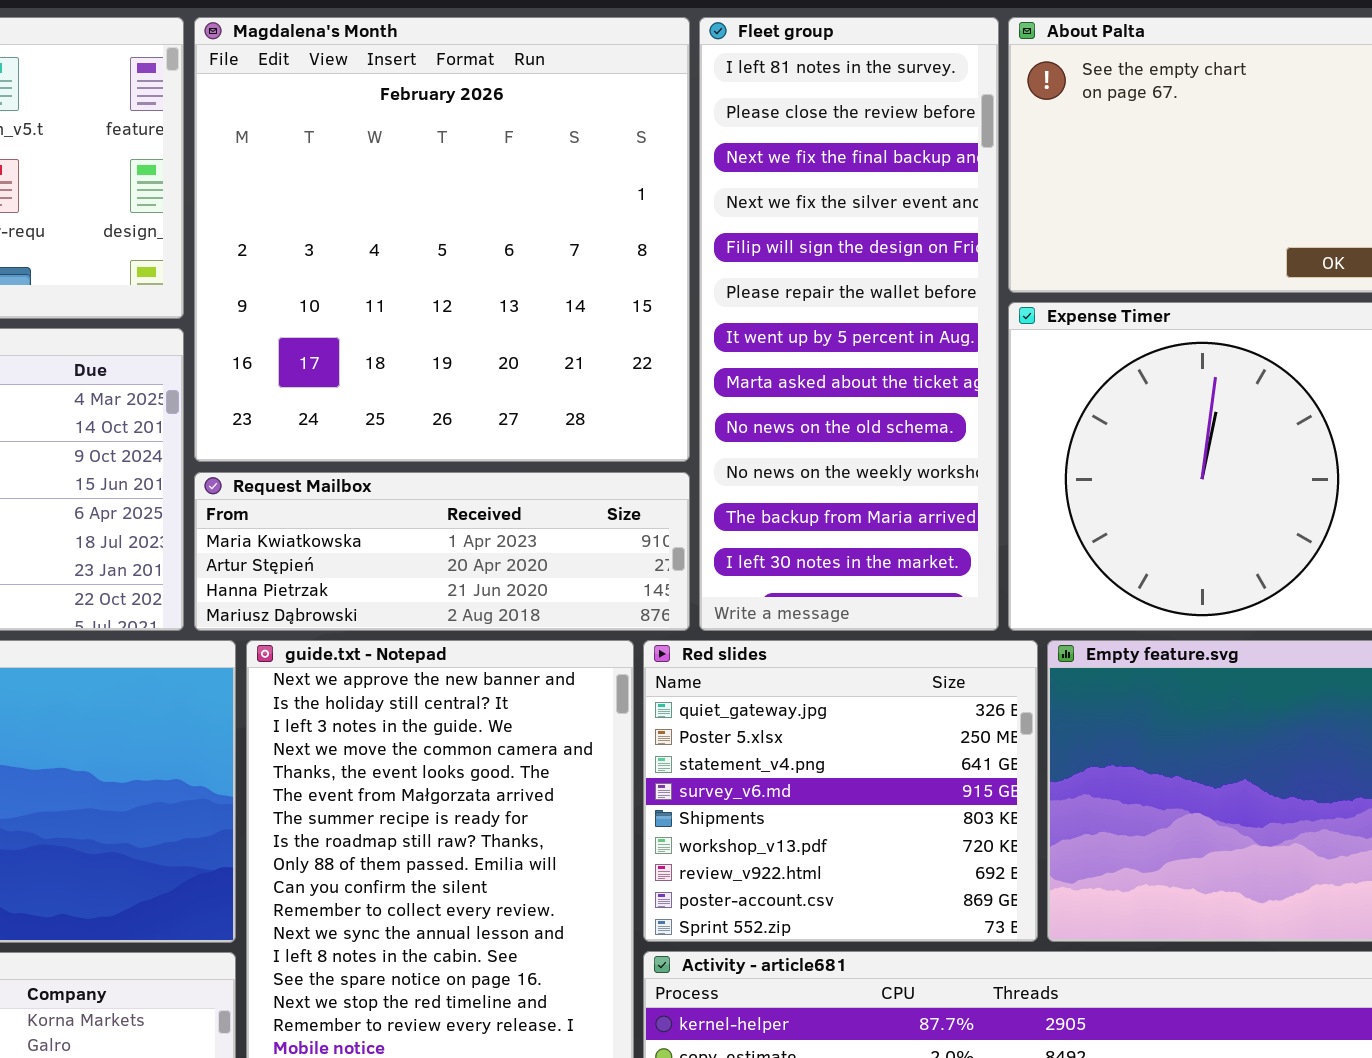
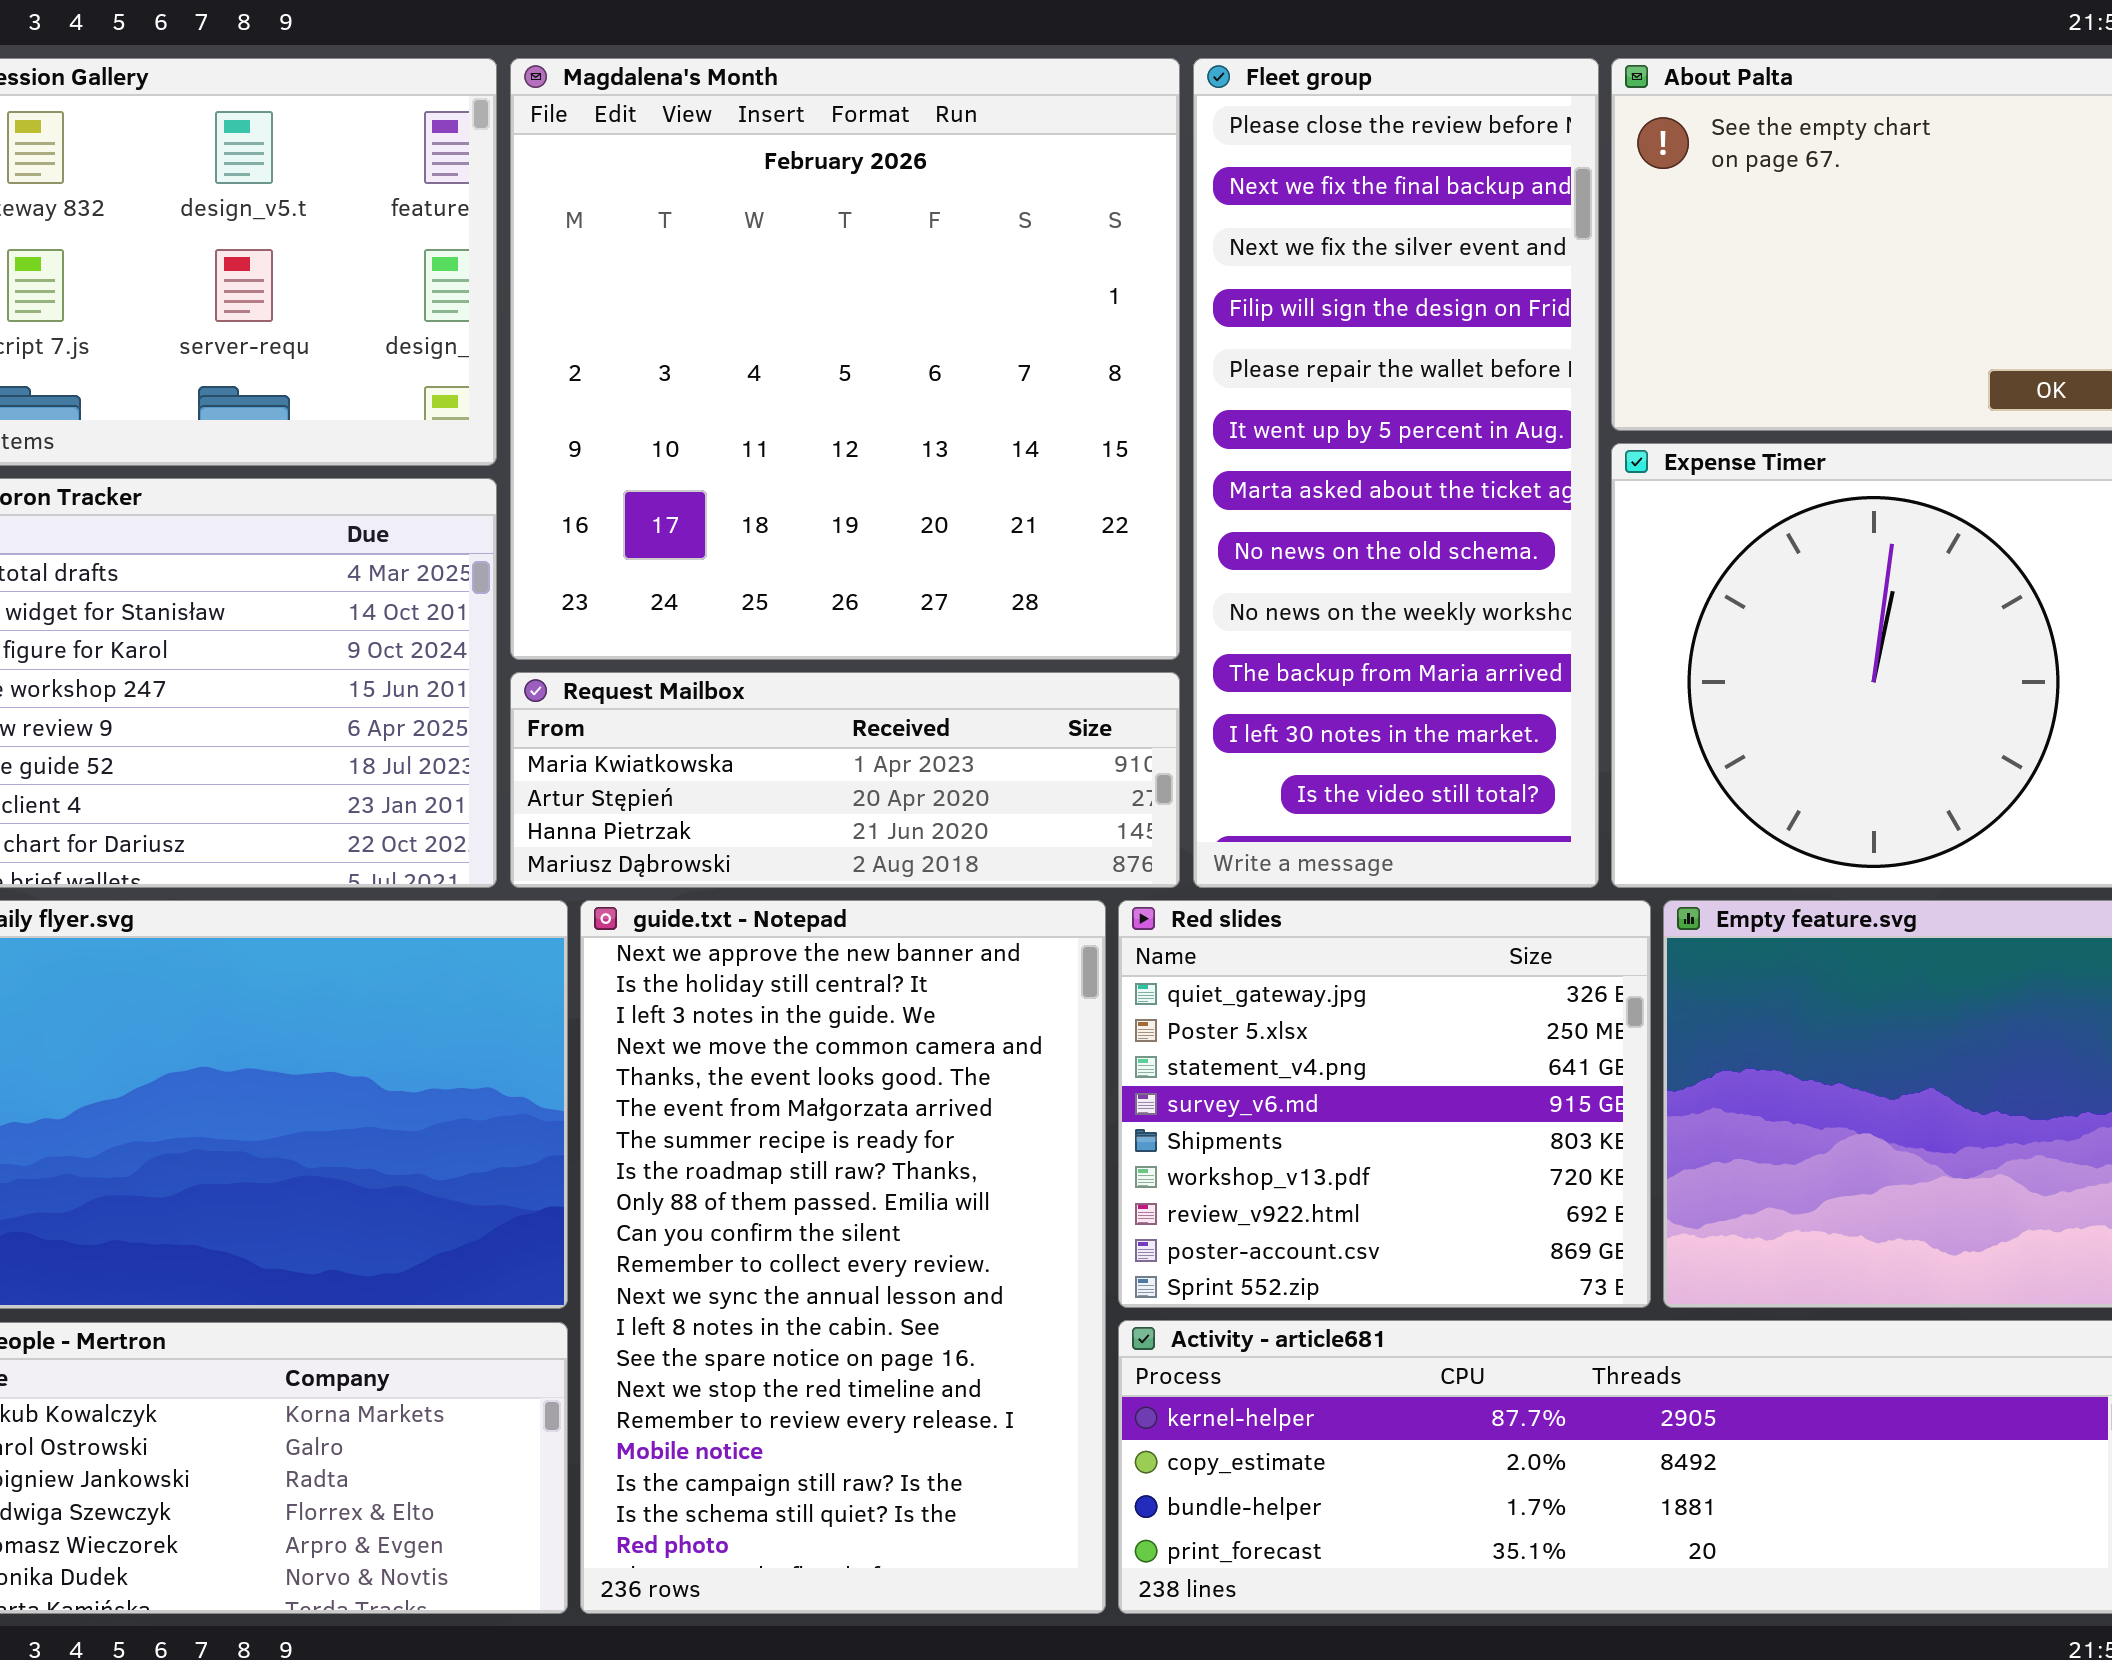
Fleet group: [699,17,999,631] -> [1193,58,1599,888], scrolled down 1 row

